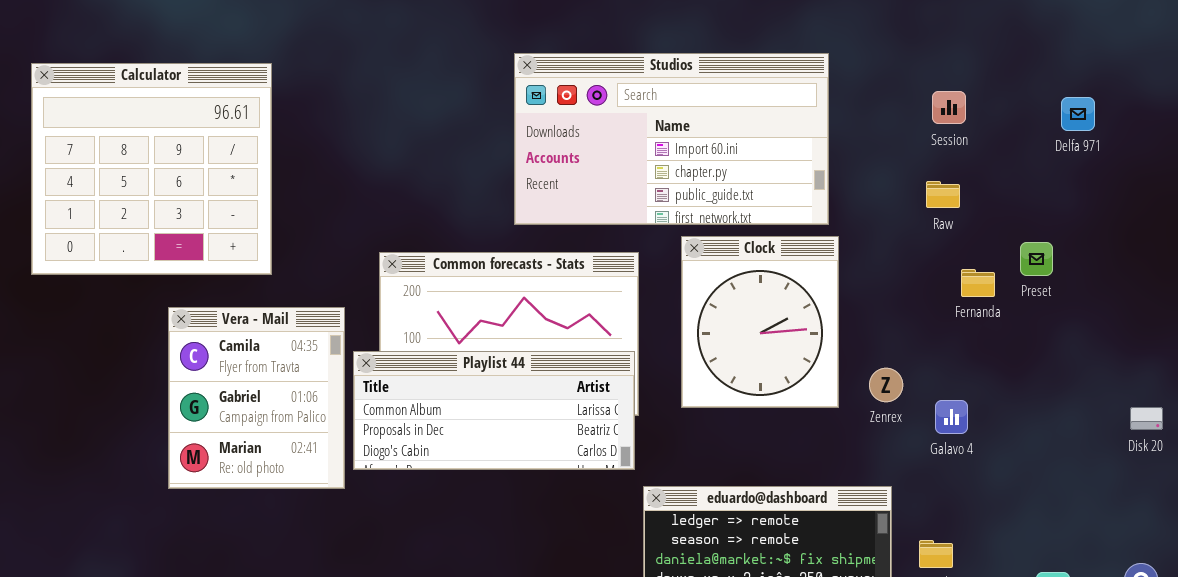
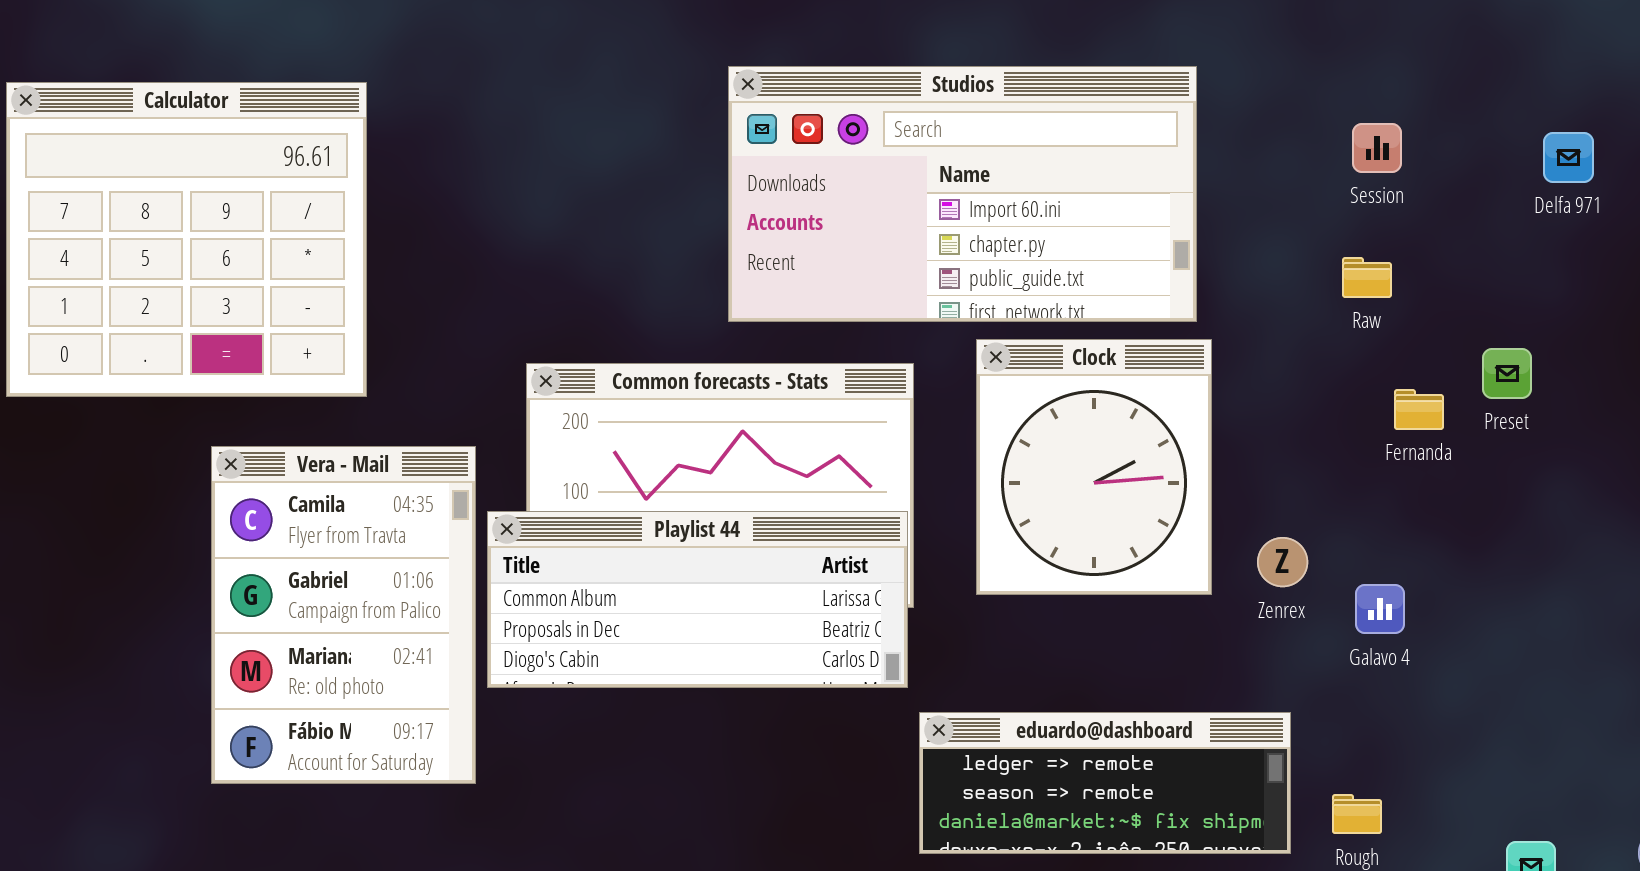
Vera - Mail: [168,307,345,489] -> [211,446,476,784], resized

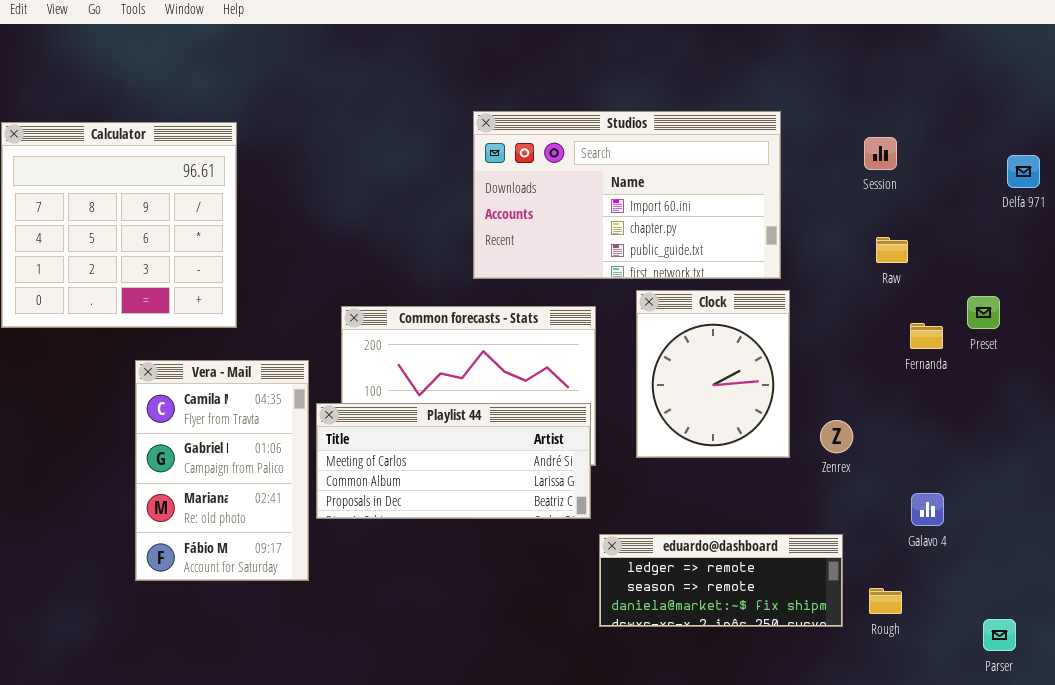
Session: [1352,123,1402,173] -> [864,137,897,170], moved
Playlist 44: [487,511,908,688] -> [316,403,591,519], scrolled up 1 row
Galavo 4: [1355,584,1405,634] -> [911,493,944,526], moved

